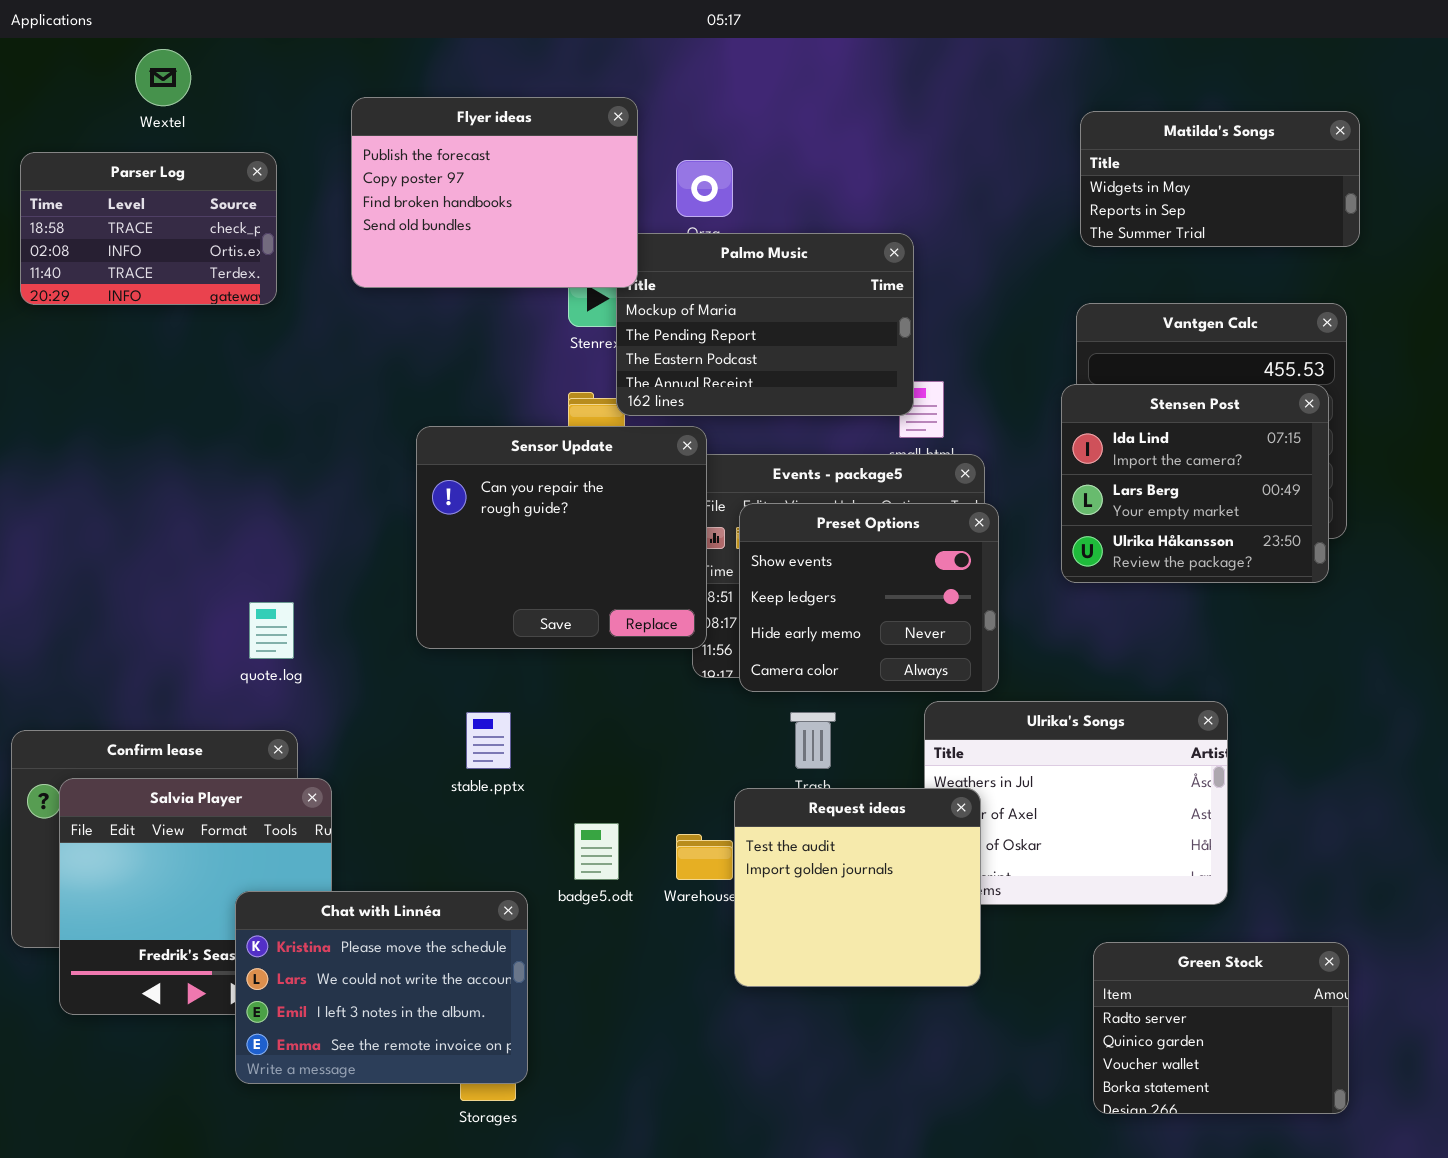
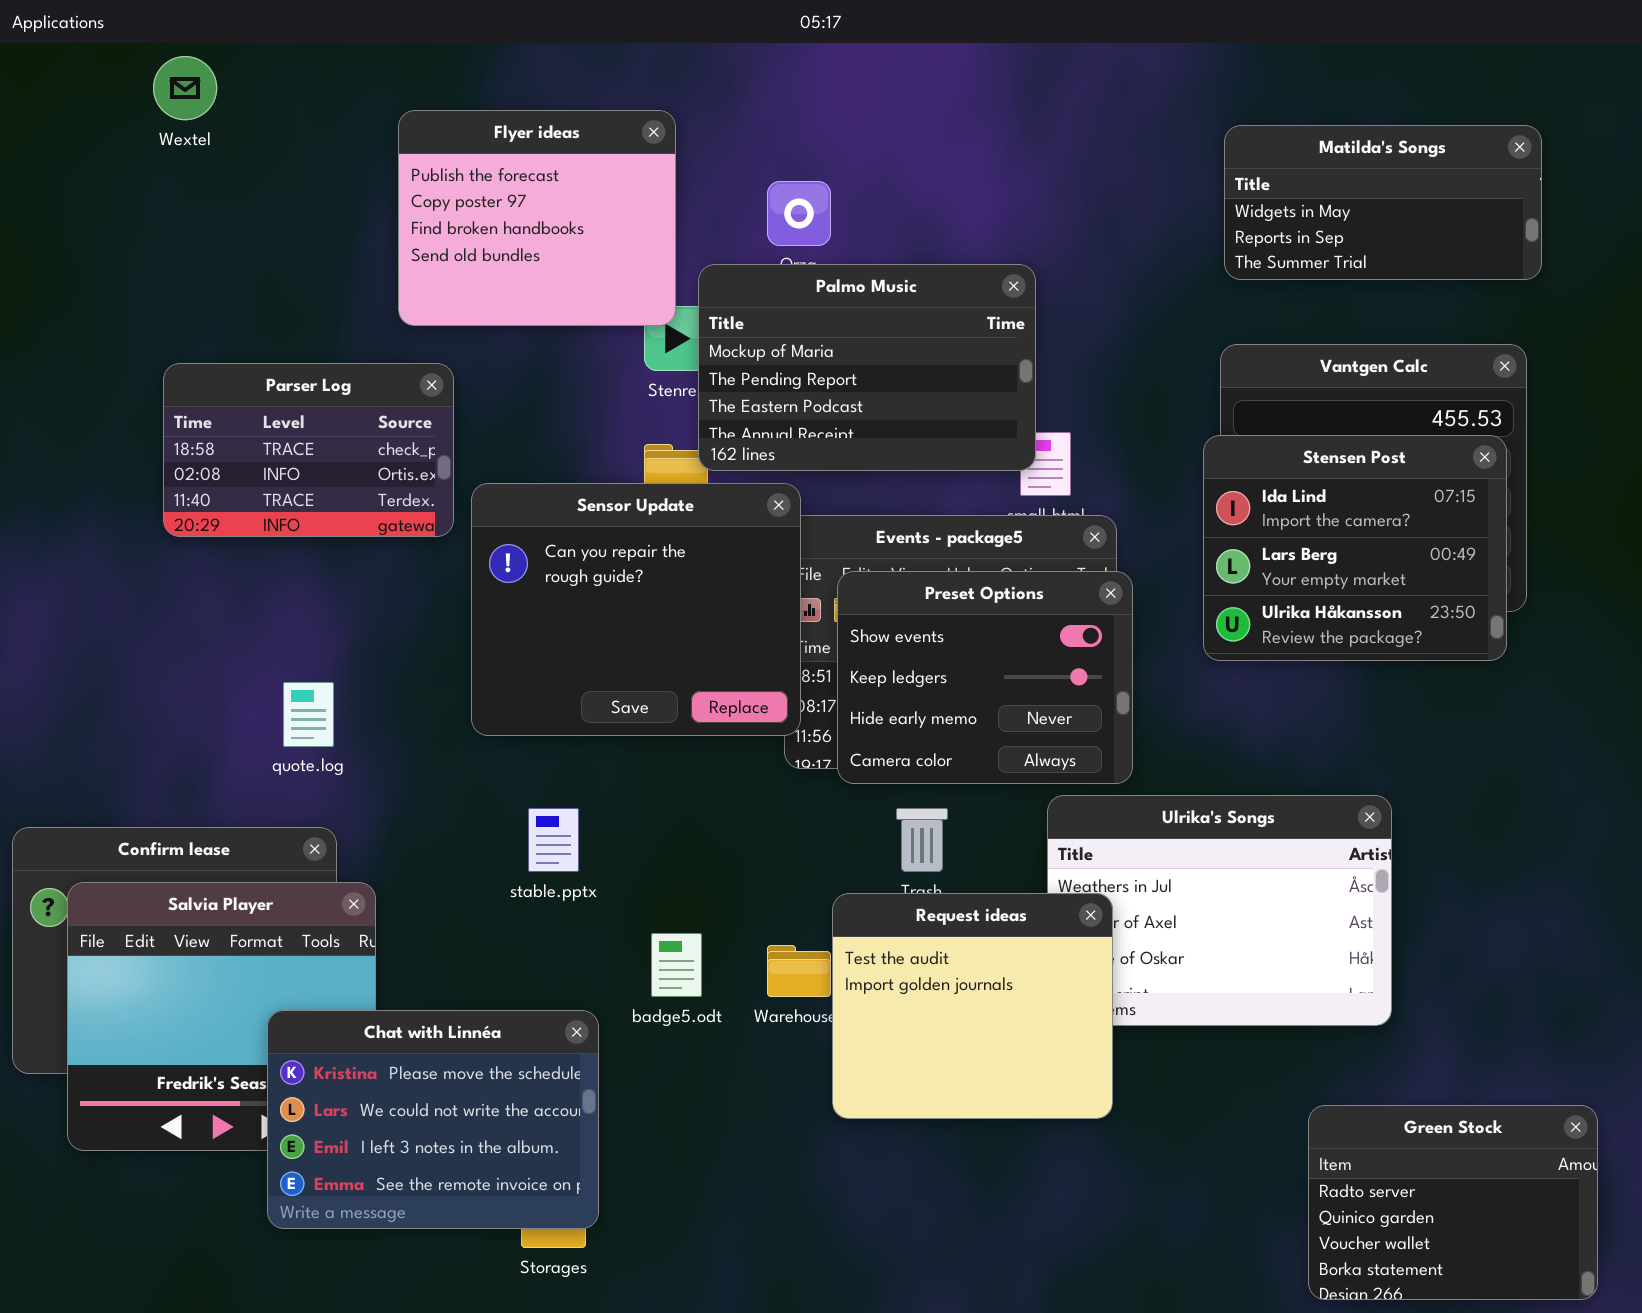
Flyer ideas: [351,97,638,288] -> [398,110,676,326], resized
Parser Log: [20,152,277,305] -> [163,363,454,537], moved
Green Stock: [1093,942,1349,1114] -> [1308,1105,1598,1300], moved

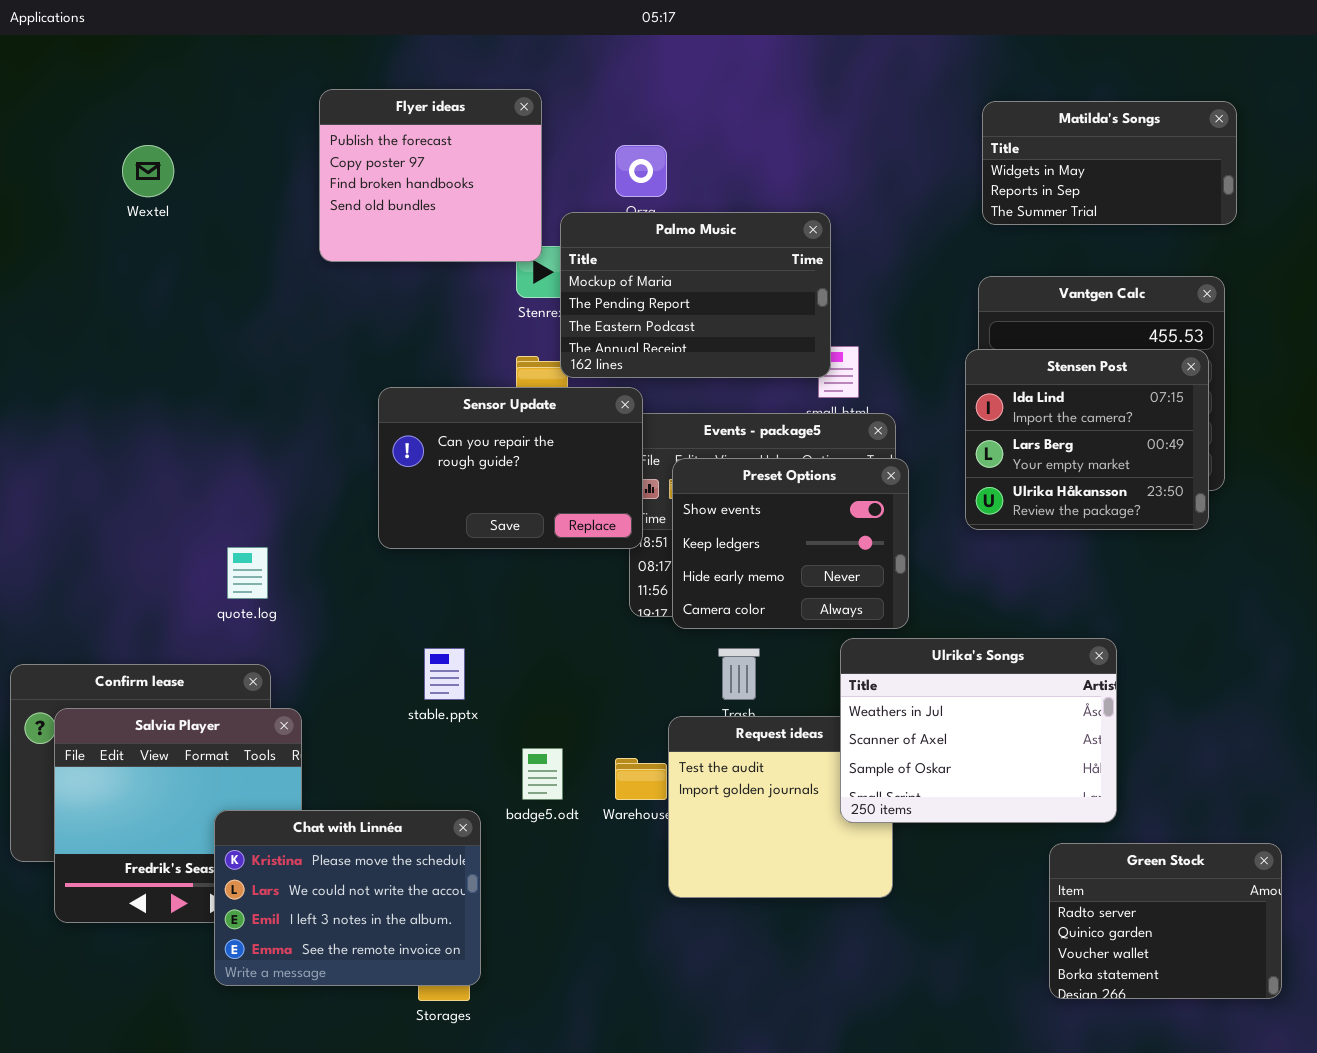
Wextel: [153,56,217,120] -> [122,145,174,197], moved
Parser Log: [163,363,454,537] -> none, closed
Sensor Update: [471,483,801,736] -> [378,387,643,549], resized
Ulrika's Songs: [1047,795,1392,1026] -> [840,638,1117,823], raised
Green Stock: [1308,1105,1598,1300] -> [1049,843,1282,999], moved

